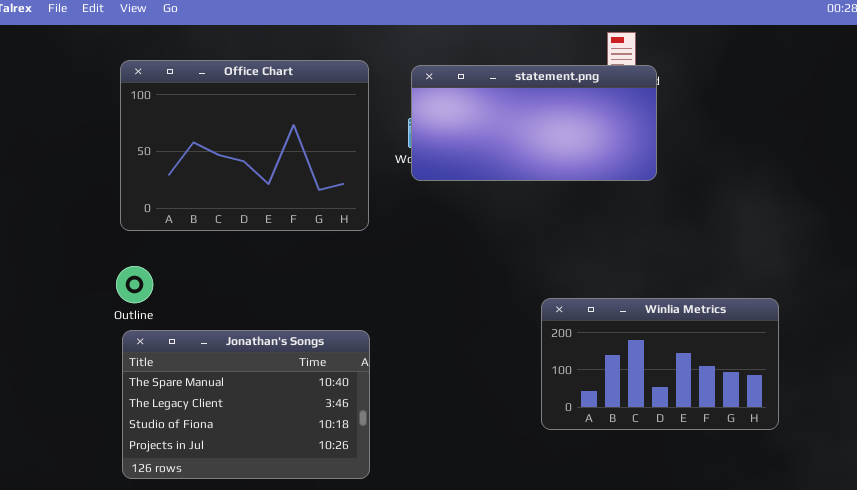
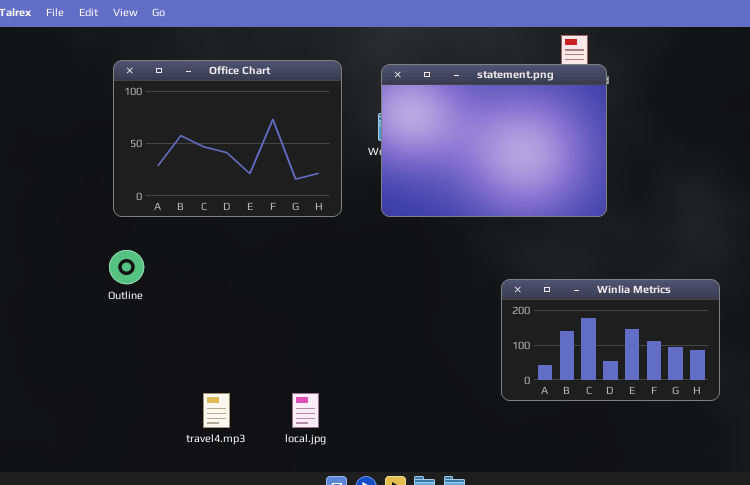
statement.png: [411,65,657,181] -> [381,64,607,217], resized
Jonathan's Songs: [122,330,370,479] -> none, closed

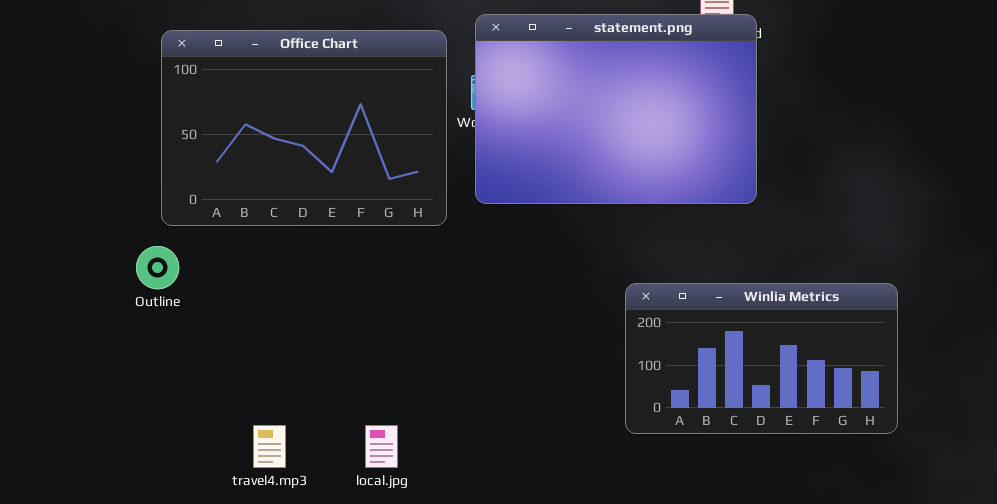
Office Chart: [113,60,342,217] -> [161,30,447,226], moved

